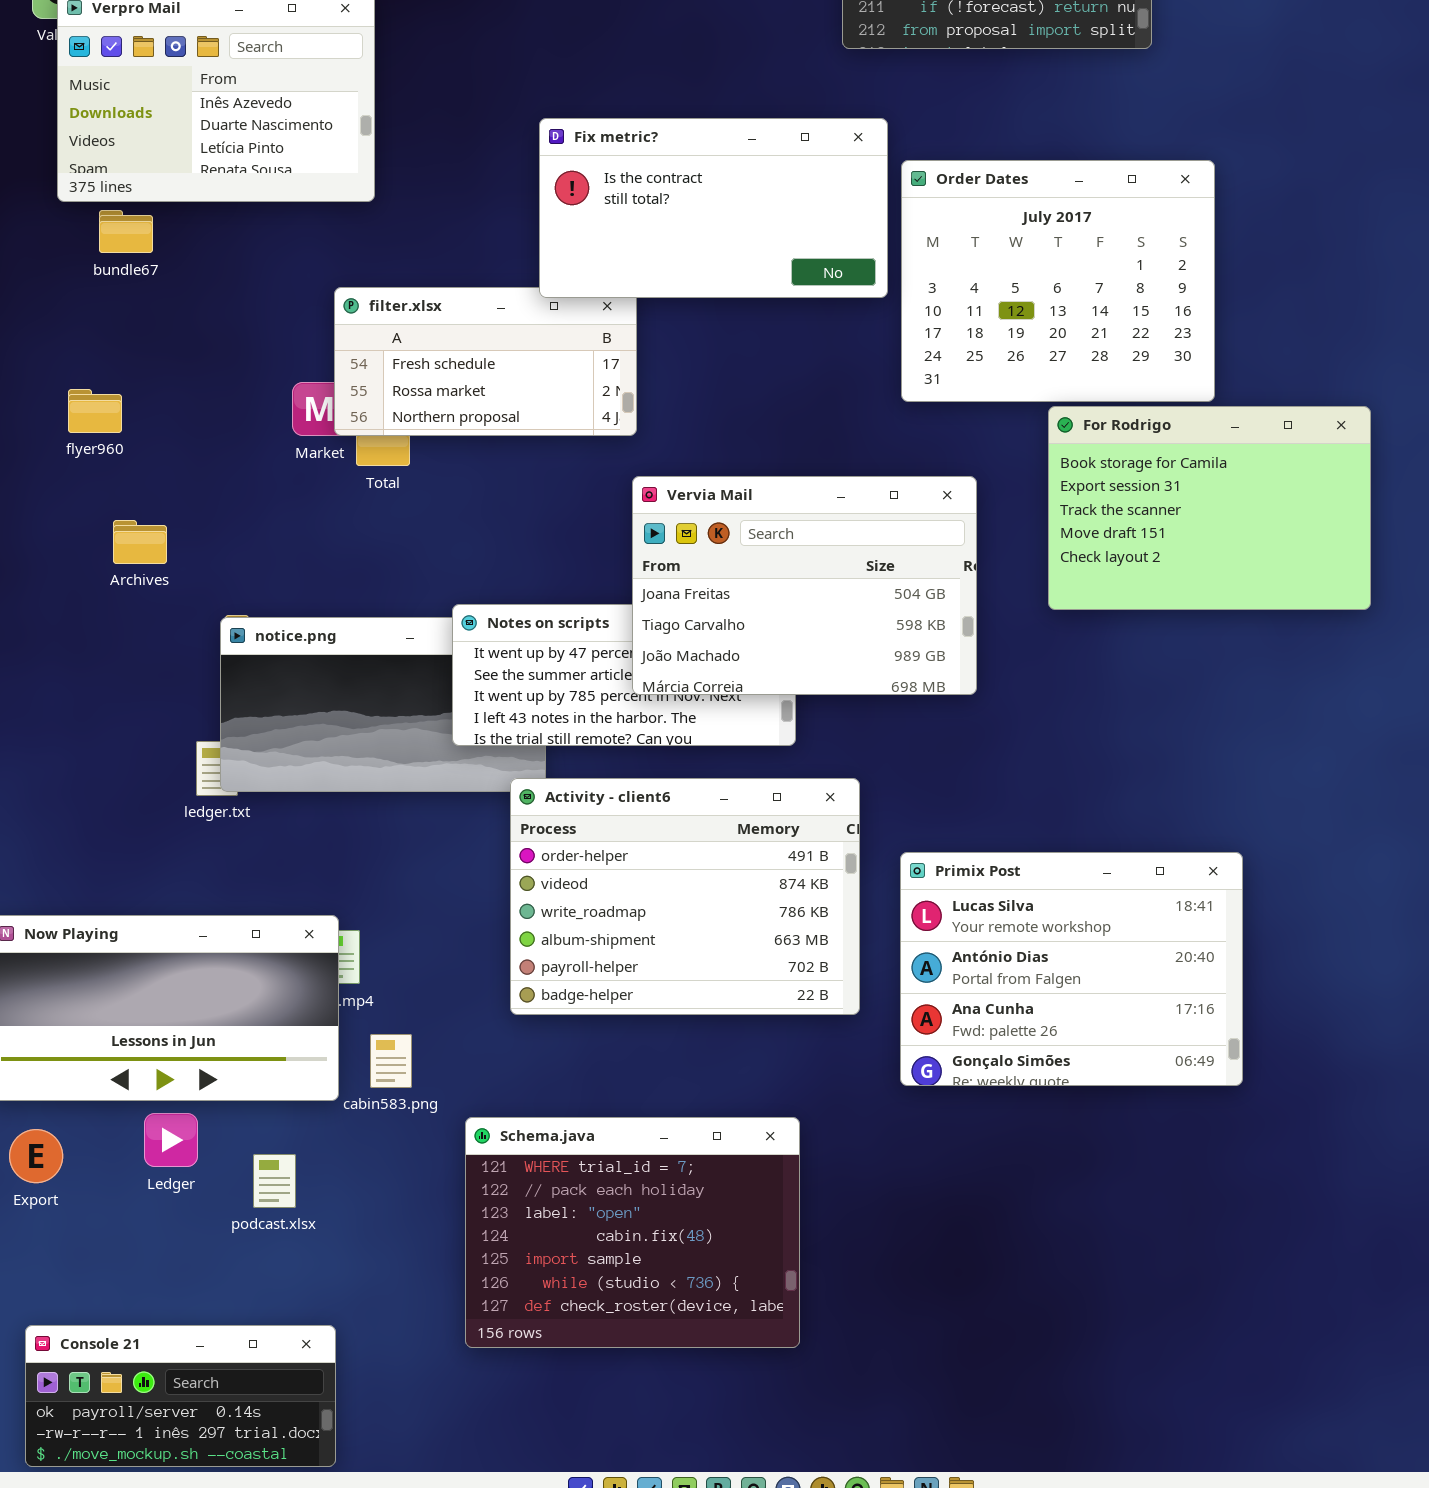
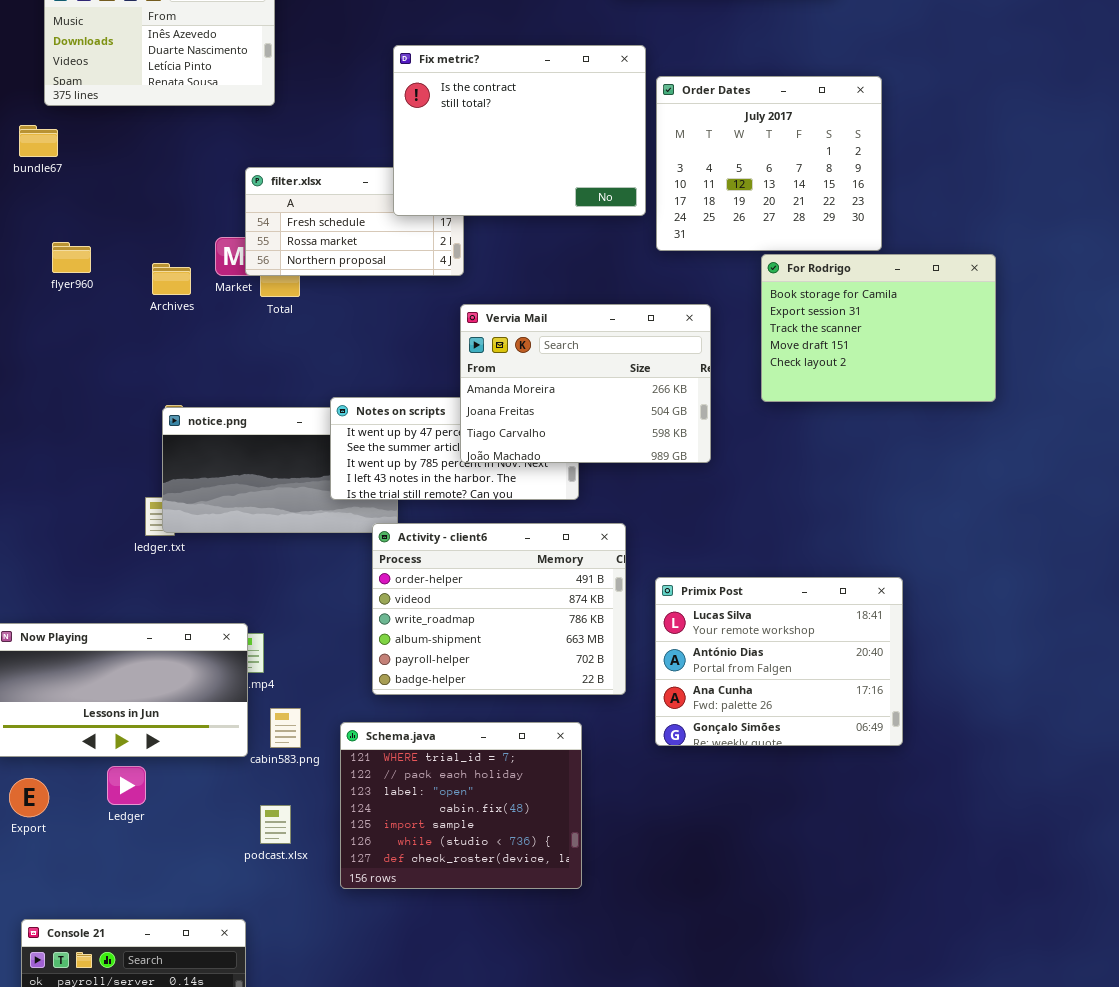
Fix metric?: [539,118,888,298] -> [393,45,646,216], resized
bundle67: [99,210,153,253] -> [19,125,58,157], moved
Vervia Mail: [632,476,977,695] -> [460,304,711,463], scrolled up 1 row
Archives: [113,520,167,564] -> [152,263,191,295], moved
Schema.java: [465,1117,800,1348] -> [340,722,582,889], moved
podcast.xlsx: [253,1154,296,1208] -> [260,805,291,844], moved

